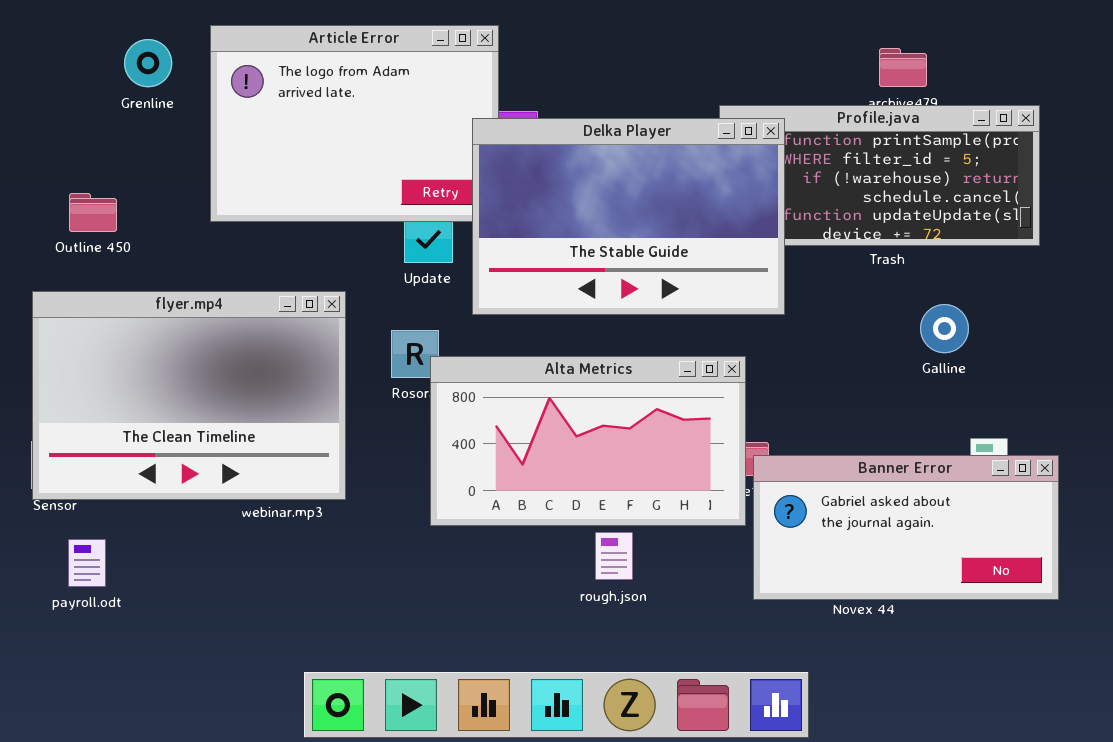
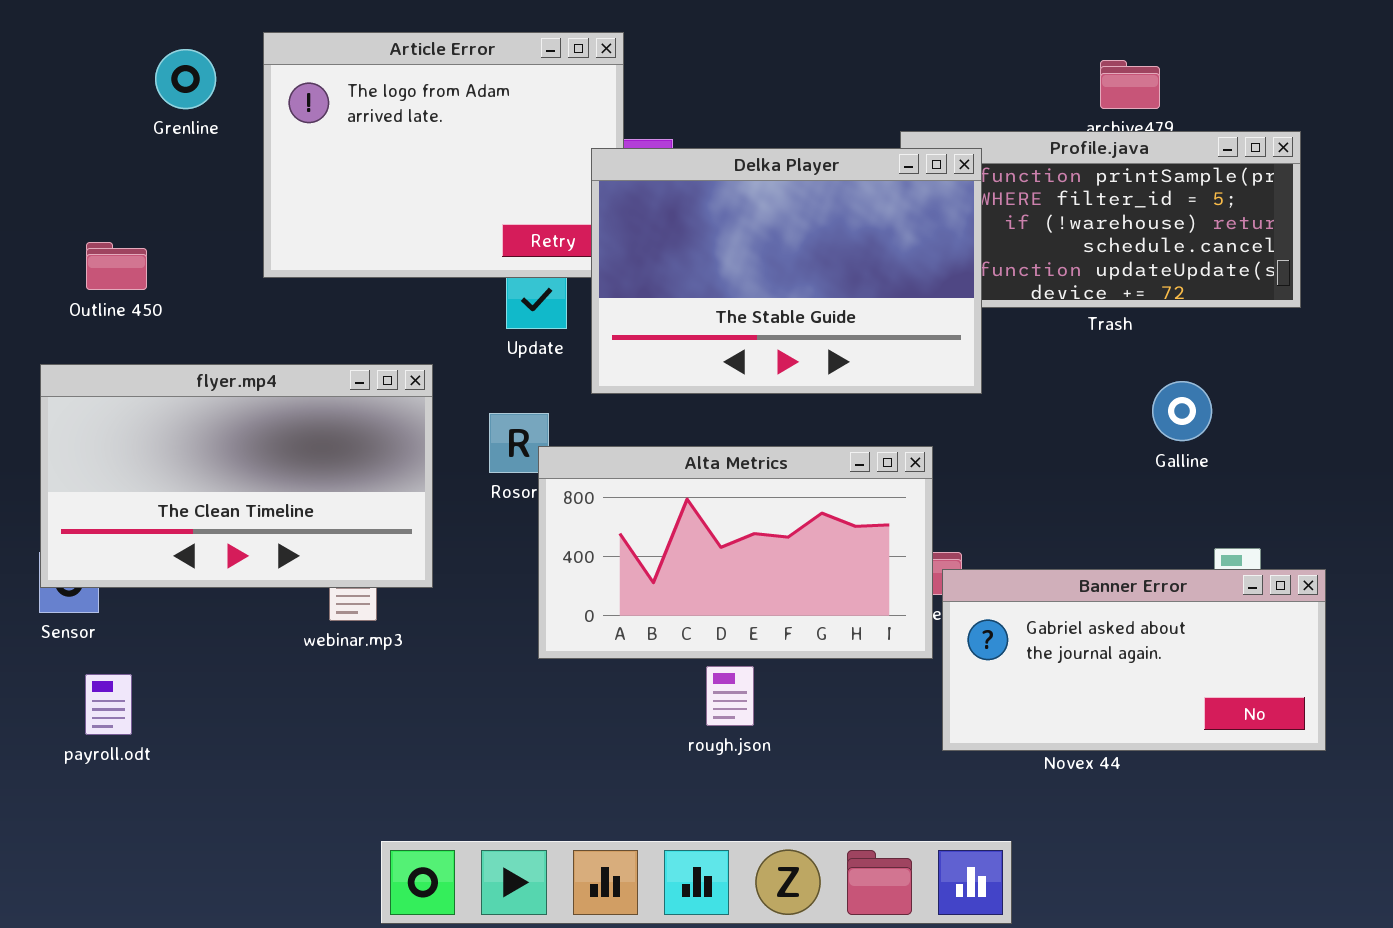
flyer.mp4: [32,291,346,500] -> [40,364,433,588], resized
rough.json: [595,532,633,580] -> [706,666,754,726], moved

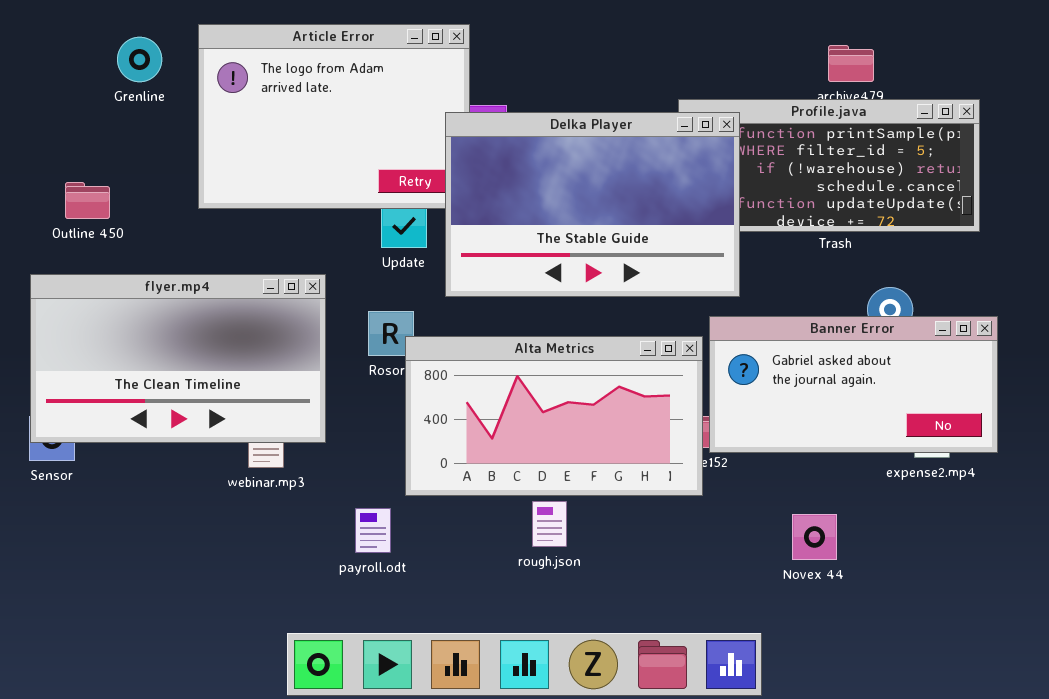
Banner Error: [942,569,1326,751] -> [709,316,998,453], moved
payroll.odt: [85,674,132,735] -> [355,508,391,553], moved

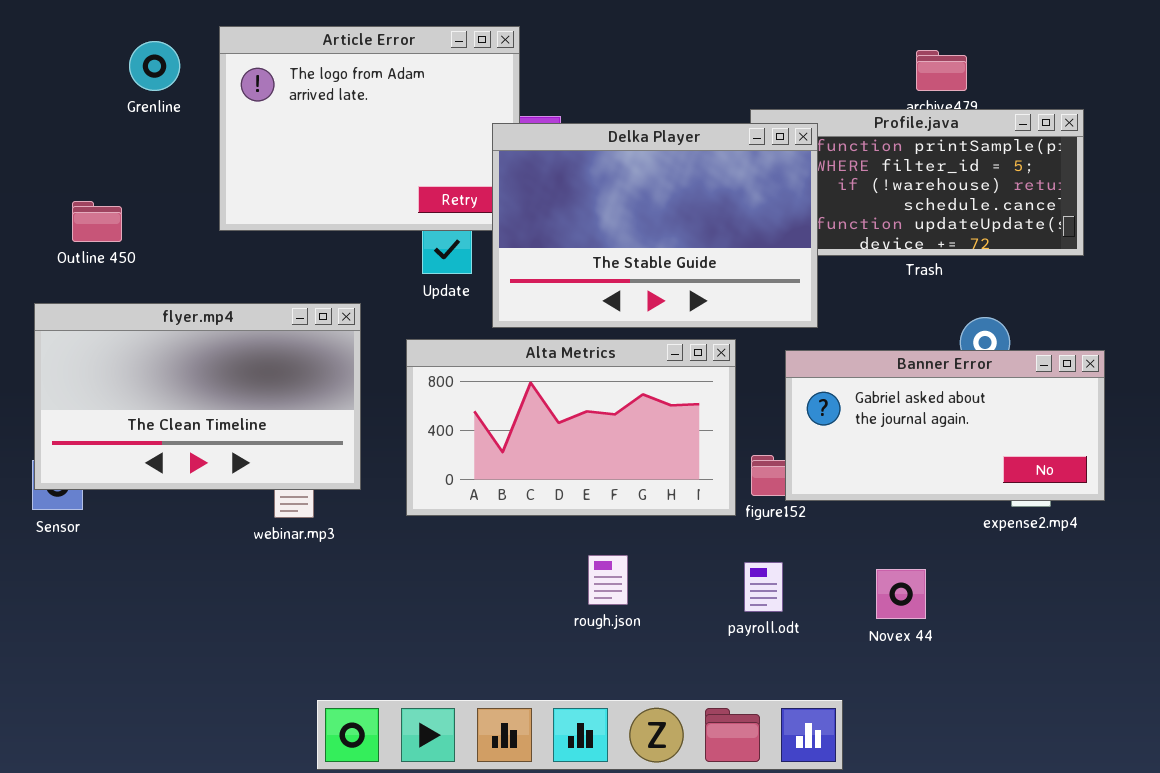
Alta Metrics: [405,336,703,496] -> [406,339,736,516], moved
payroll.odt: [355,508,391,553] -> [744,562,783,612], moved

